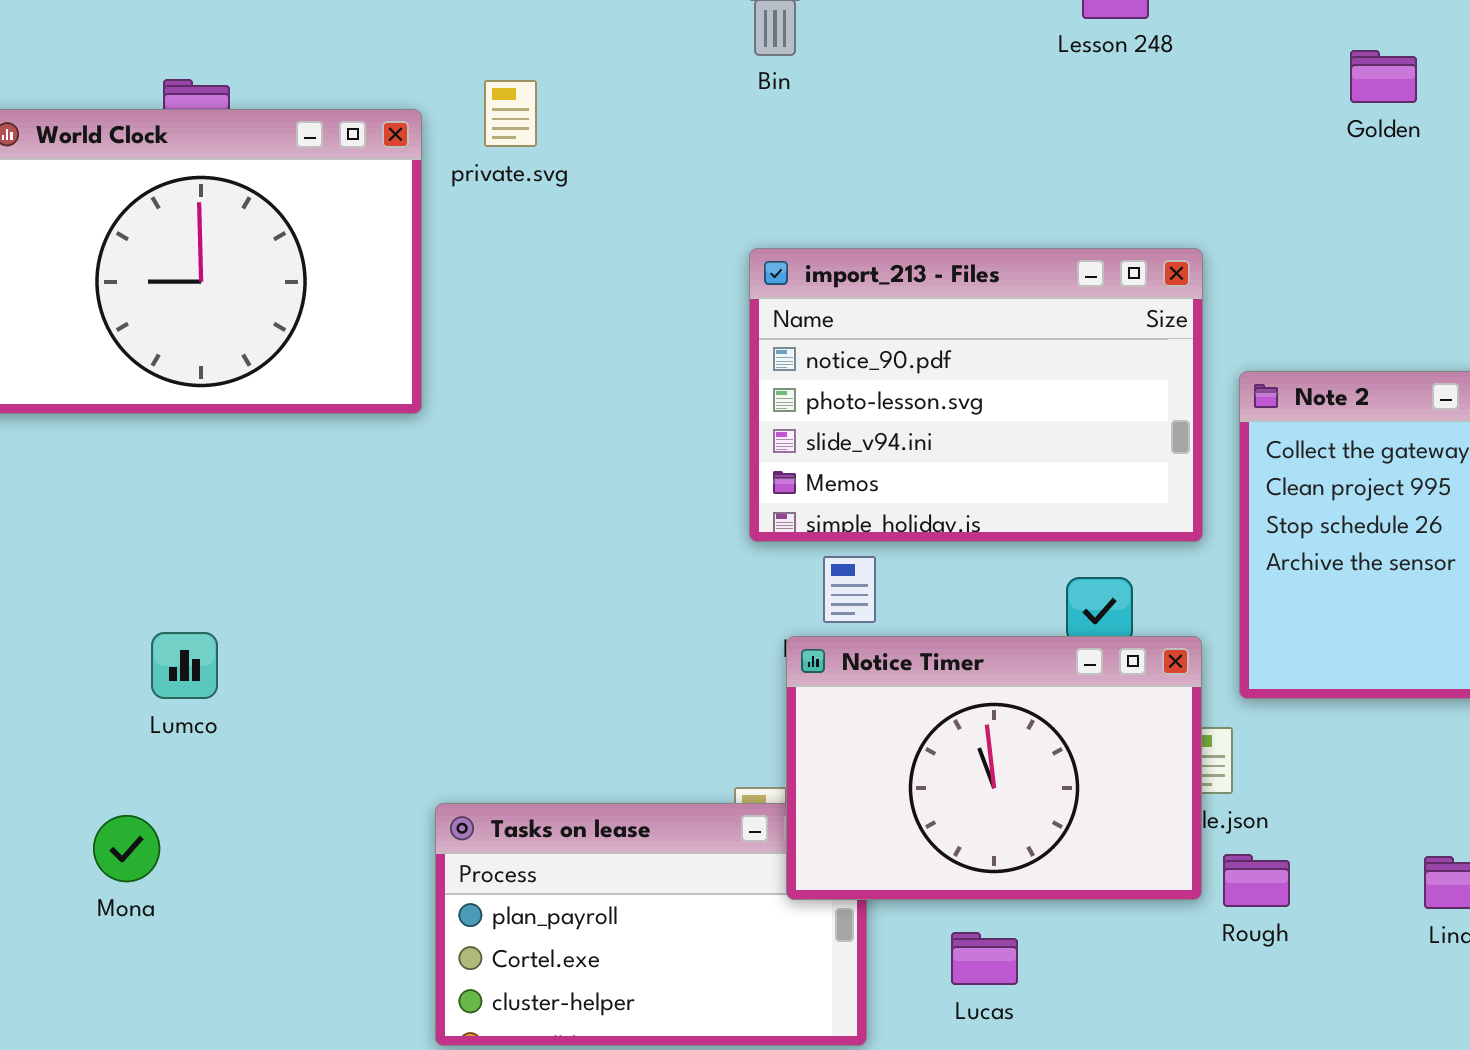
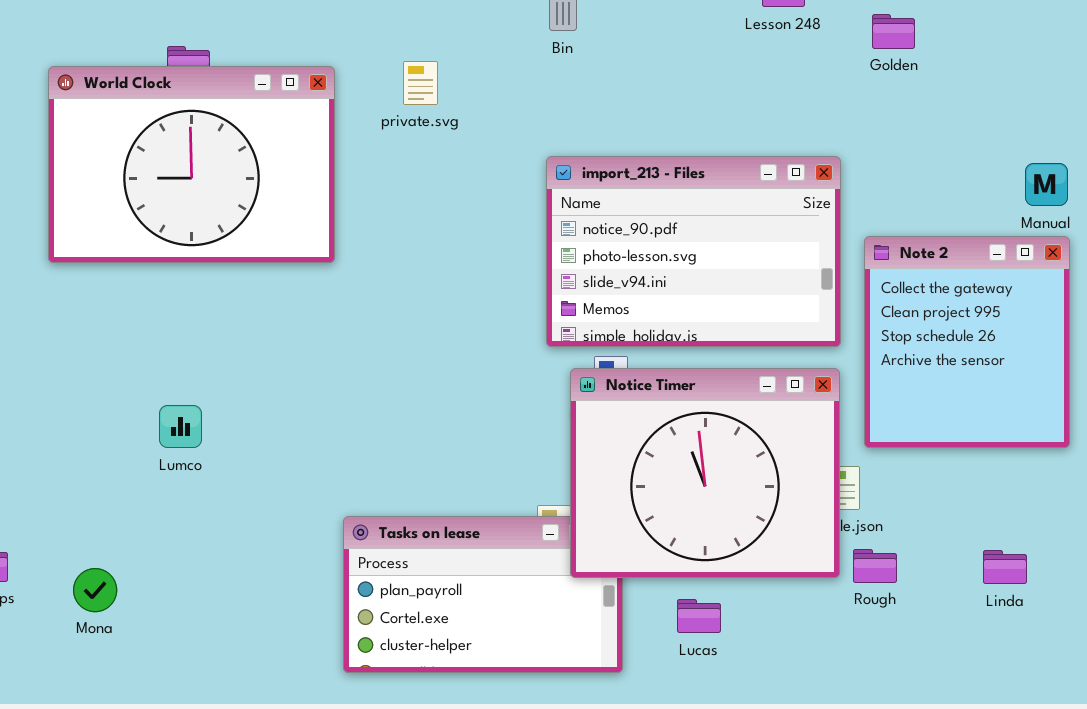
Golden: [1350,50,1417,103] -> [872,14,915,49], moved
private.svg: [484,80,537,147] -> [403,61,438,105], moved
Notice Timer: [786,636,1202,900] -> [570,368,840,578], resized
Mona: [93,815,160,882] -> [73,568,117,612], moved

